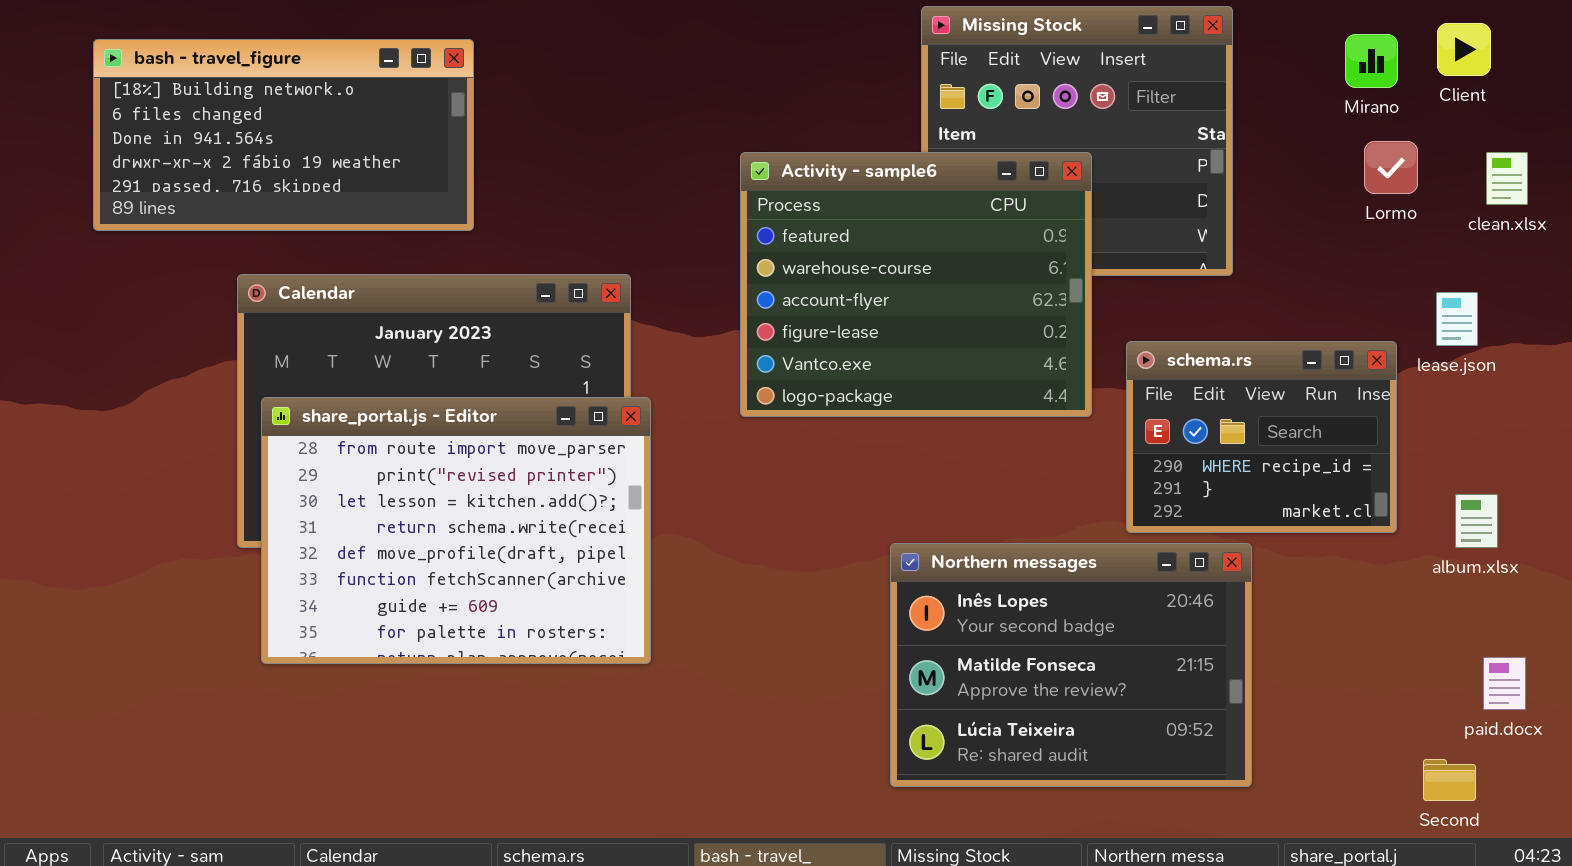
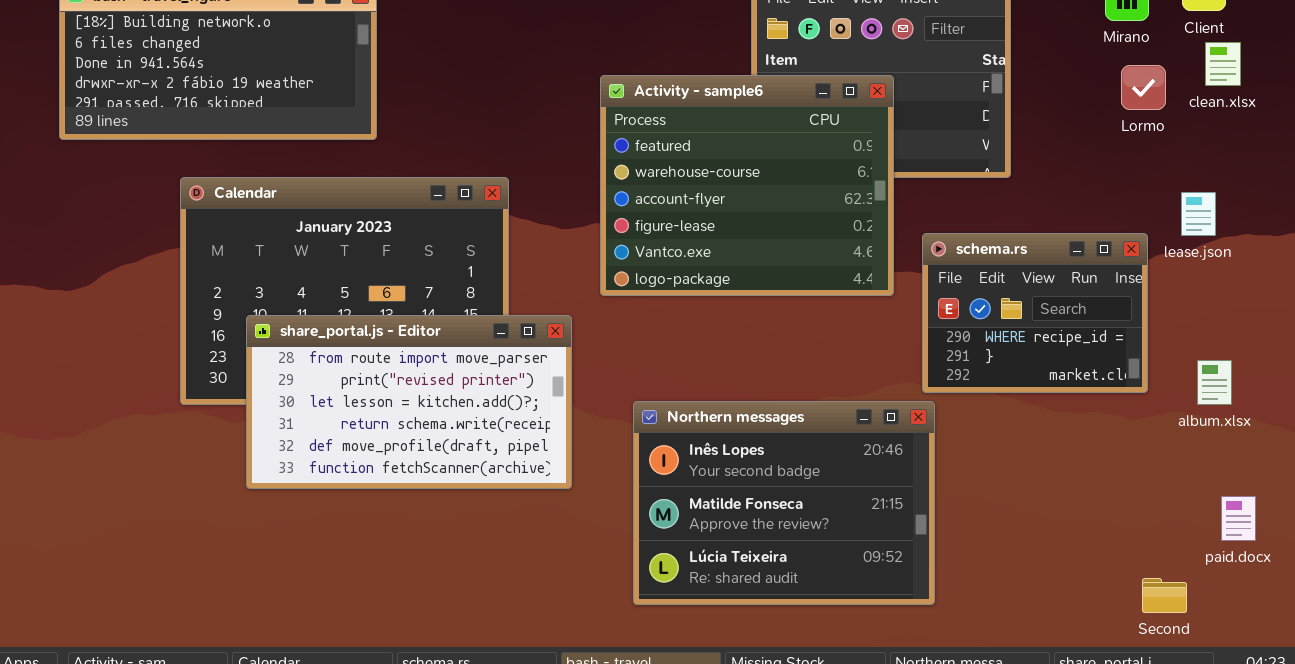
clean.xlsx: [1486,152,1528,205] -> [1205,42,1241,86], moved
share_portal.js - Editor: [261,397,651,664] -> [246,315,572,489], moved, resized
Northern messages: [890,543,1252,787] -> [633,401,935,605], moved
Second: [1423,759,1476,801] -> [1142,578,1187,613], moved

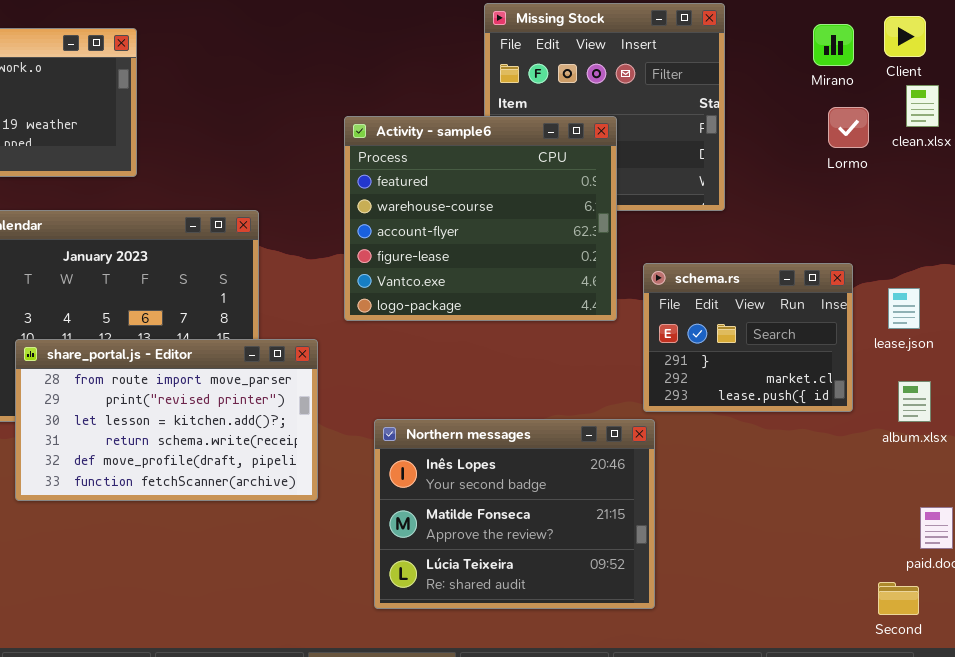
lease.json: [1181,192,1216,236] -> [888,288,920,329], moved
schema.rs: [922,233,1148,393] -> [643,263,853,412], scrolled down 1 row
Second: [1142,578,1187,613] -> [878,582,919,615], moved

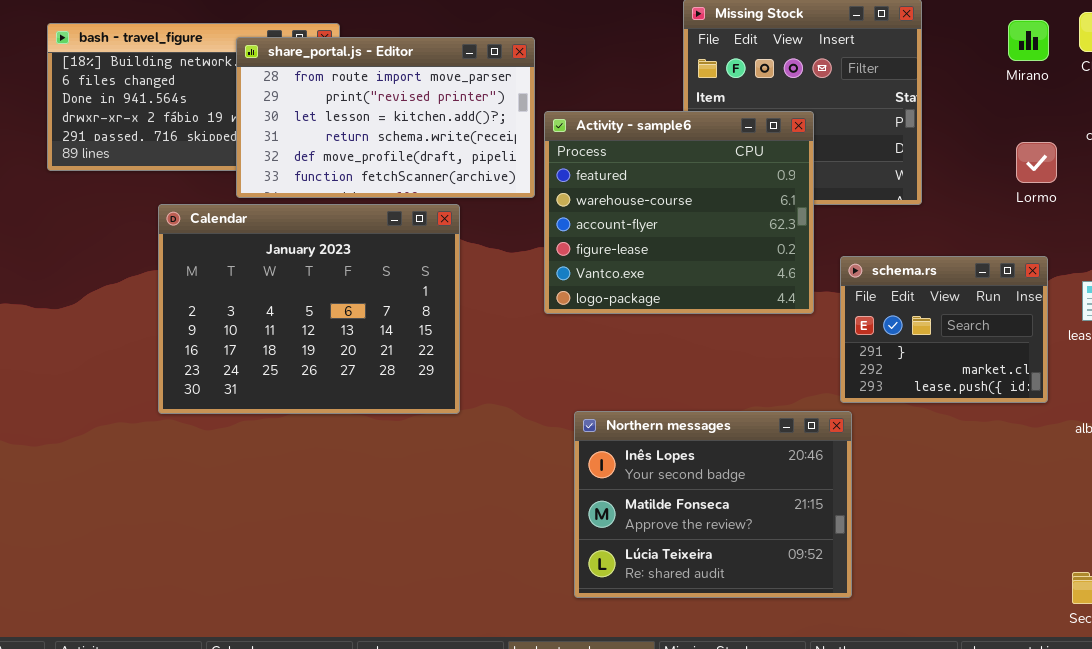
Lormo: [828,107,869,148] -> [1016,142,1057,183], moved
share_portal.js - Editor: [15,339,318,501] -> [236,37,535,198], moved

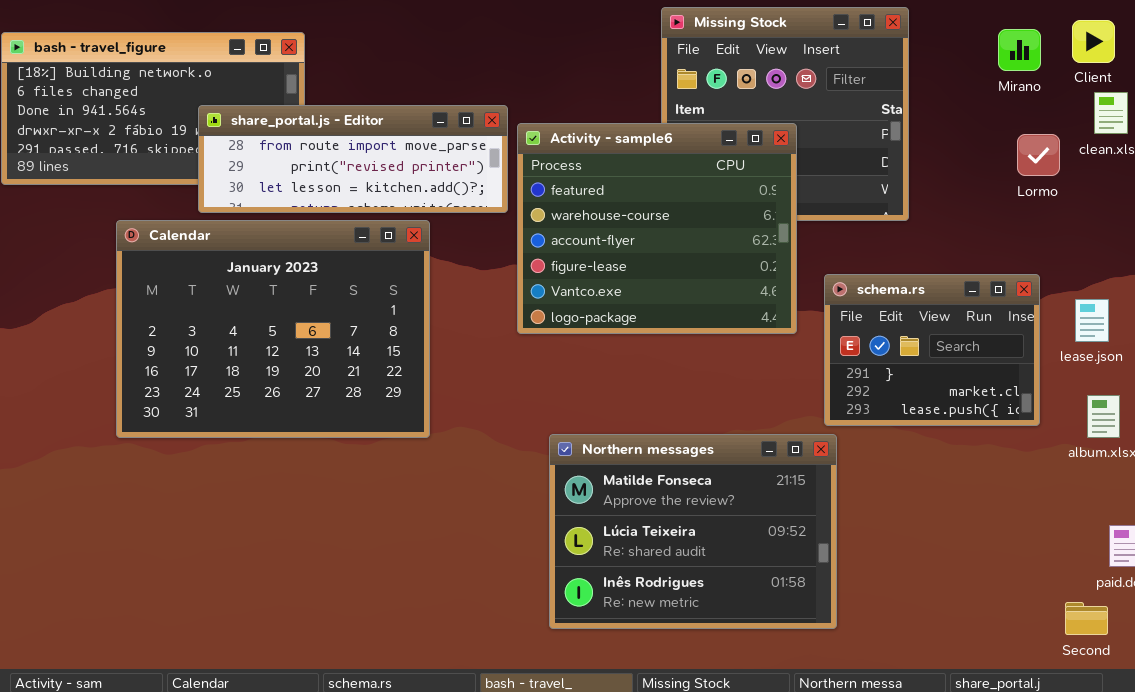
share_portal.js - Editor: [236,37,535,198] -> [198,105,508,213], resized
Lormo: [1016,142,1057,183] -> [1017,134,1060,176], moved
Northern messages: [574,411,852,598] -> [549,434,837,629], scrolled down 1 row

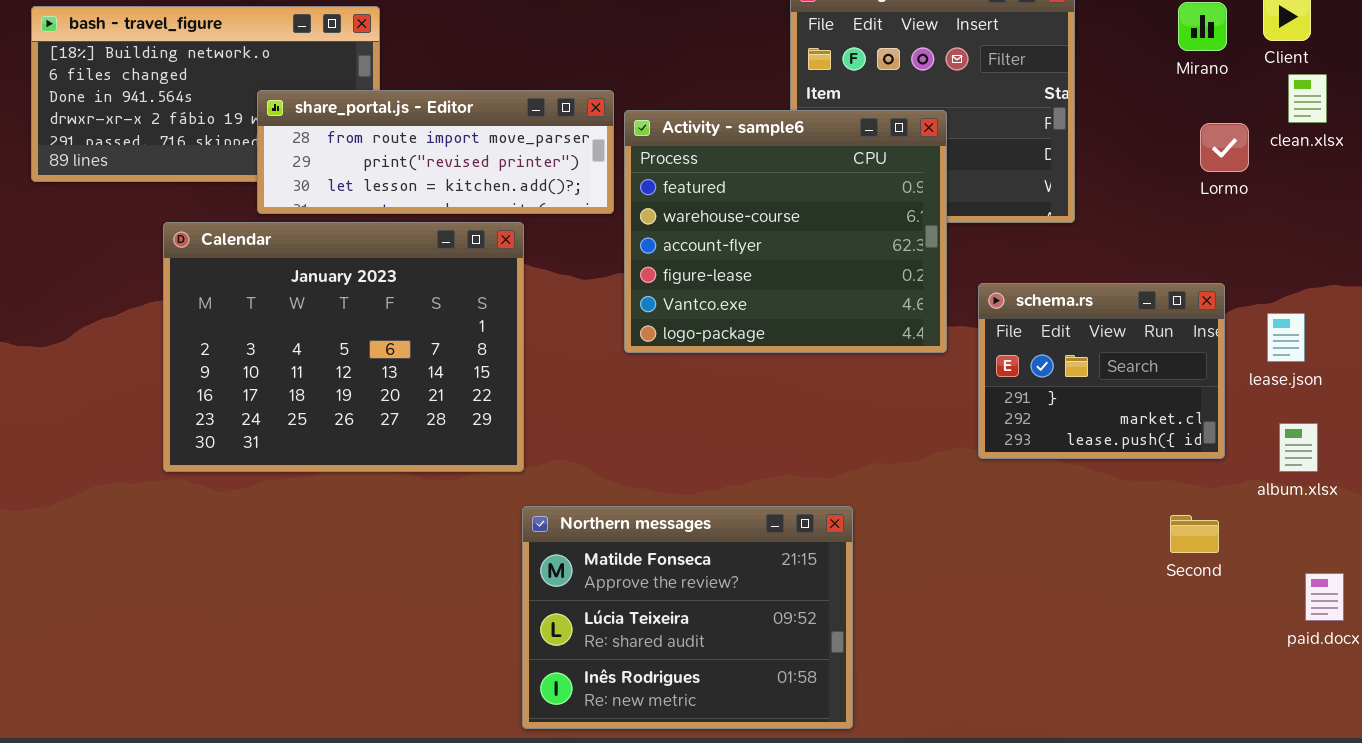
Northern messages: [549,434,837,629] -> [522,506,853,729], moved
Second: [1065,602,1108,635] -> [1170,515,1219,553], moved

